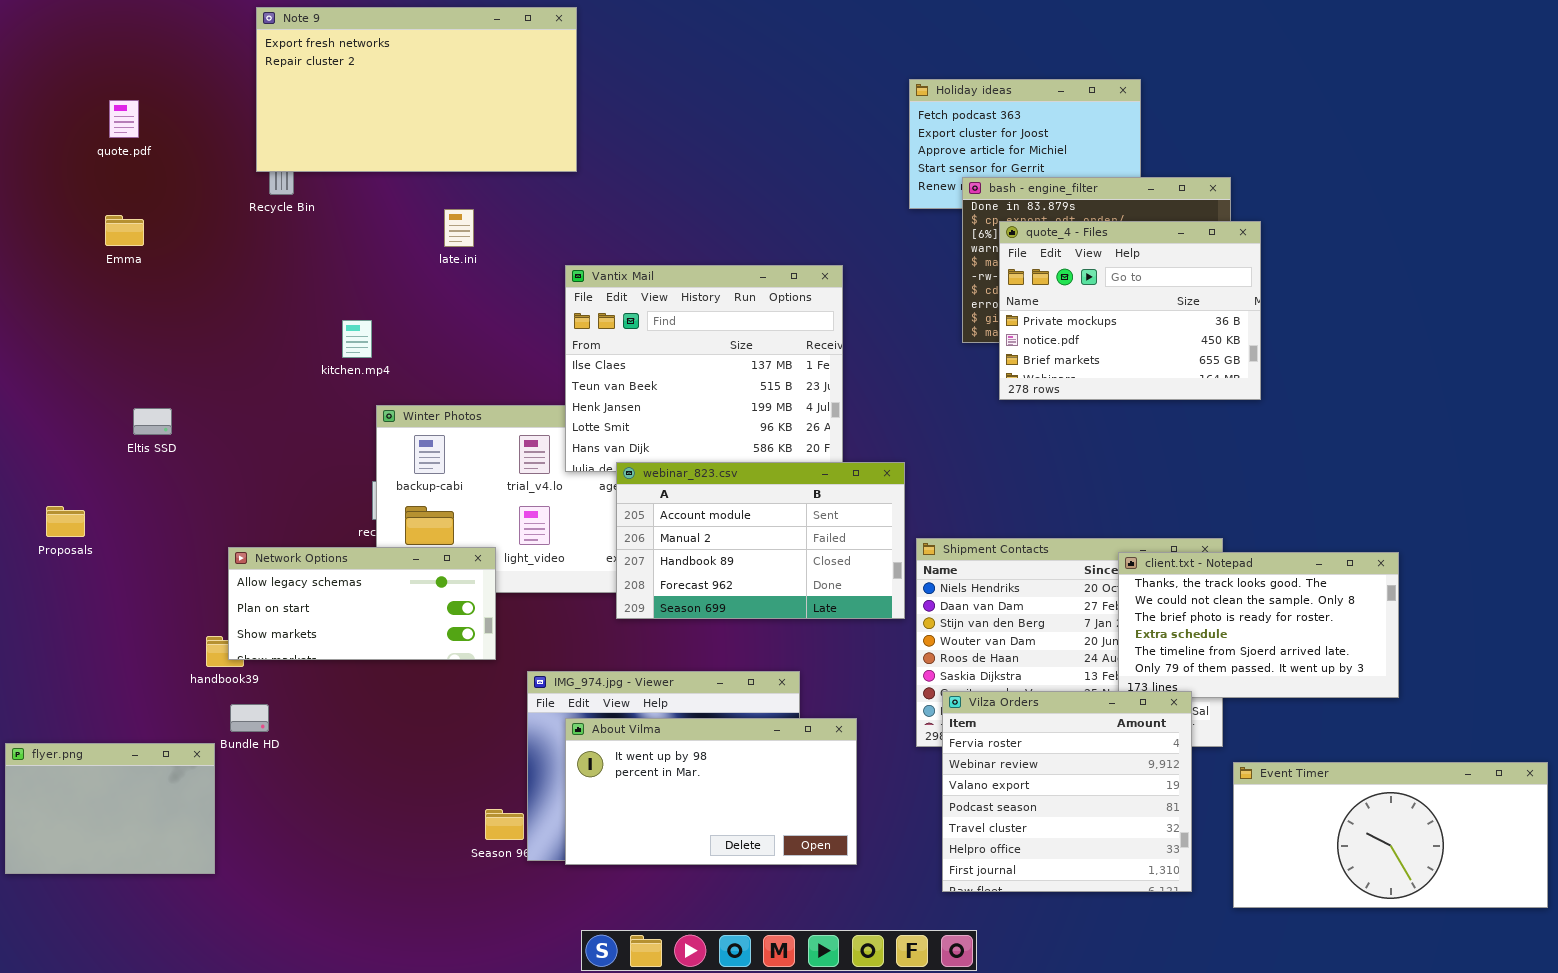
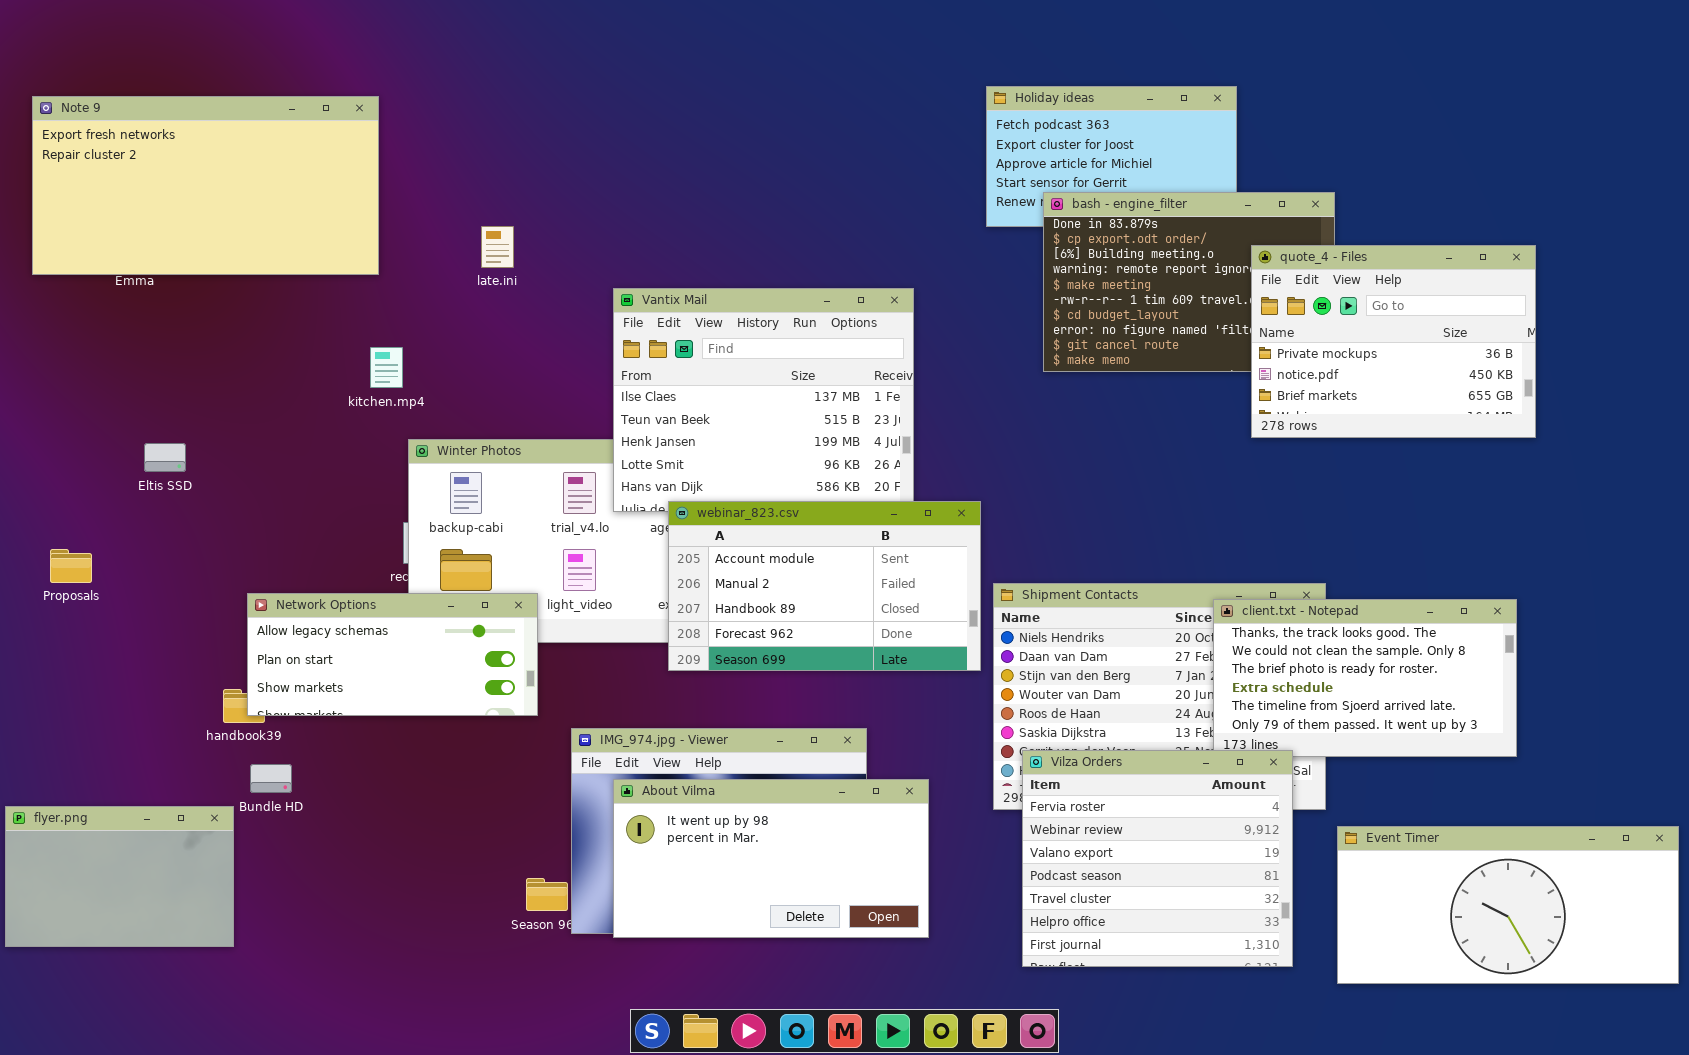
Note 9: [256,7,577,172] -> [32,96,379,275], moved
quote_4 - Files: [999,221,1261,400] -> [1251,245,1536,438], moved

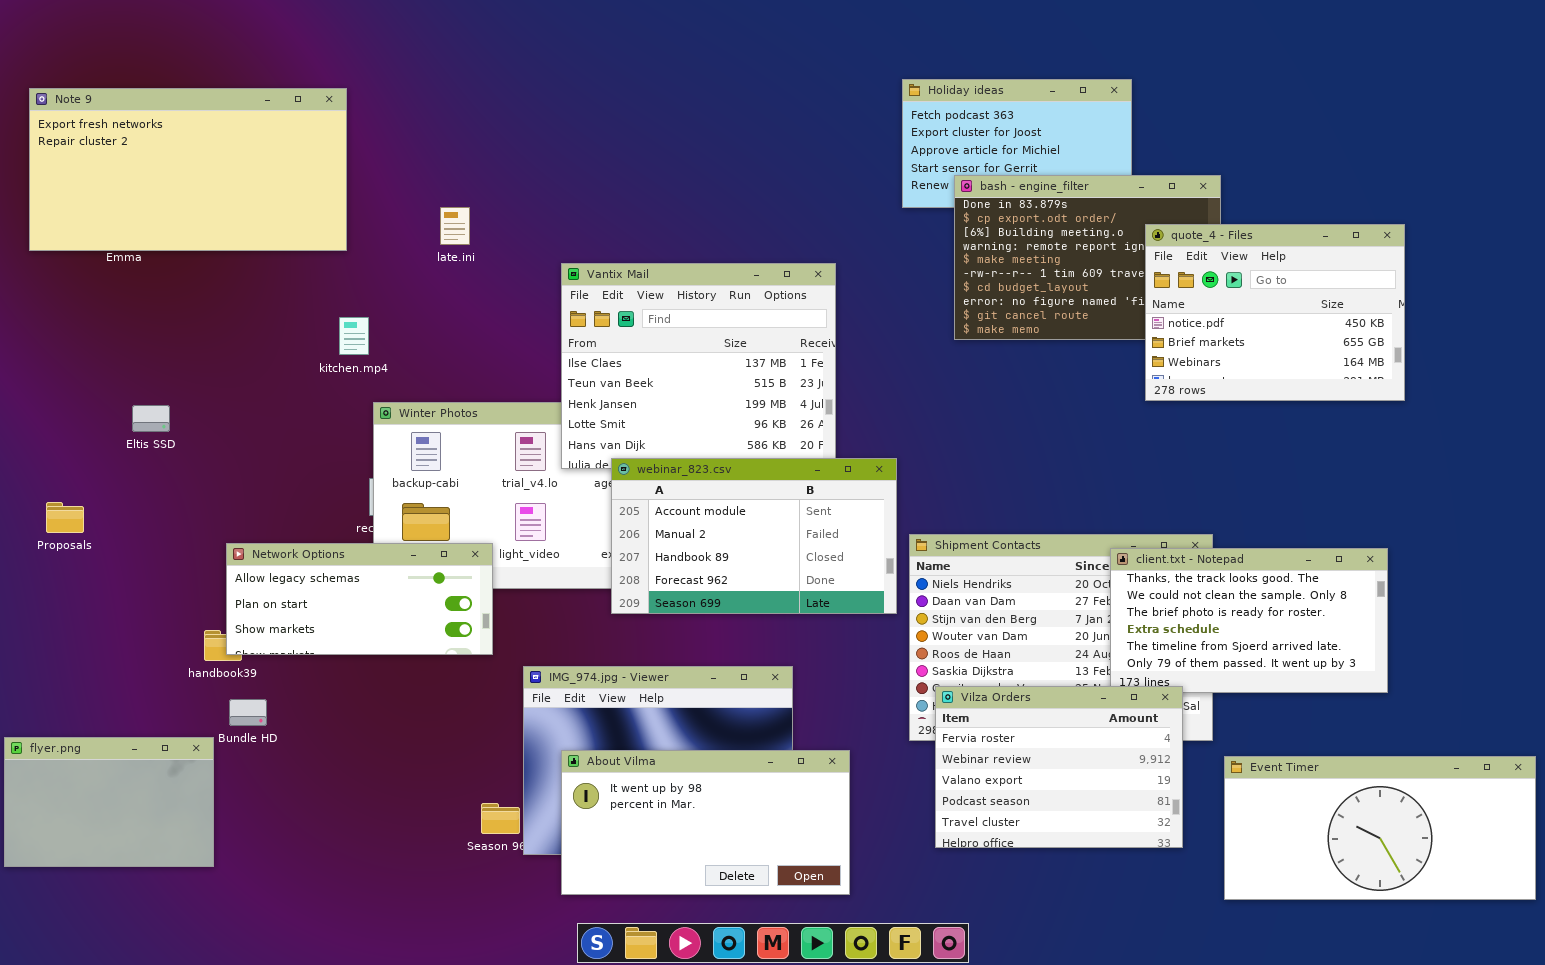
quote_4 - Files: [1251,245,1536,438] -> [1145,224,1405,401], scrolled down 1 row
Vilza Orders: [1022,750,1293,967] -> [935,686,1183,848], resized
About Vilma: [613,779,929,938] -> [561,750,850,895], moved

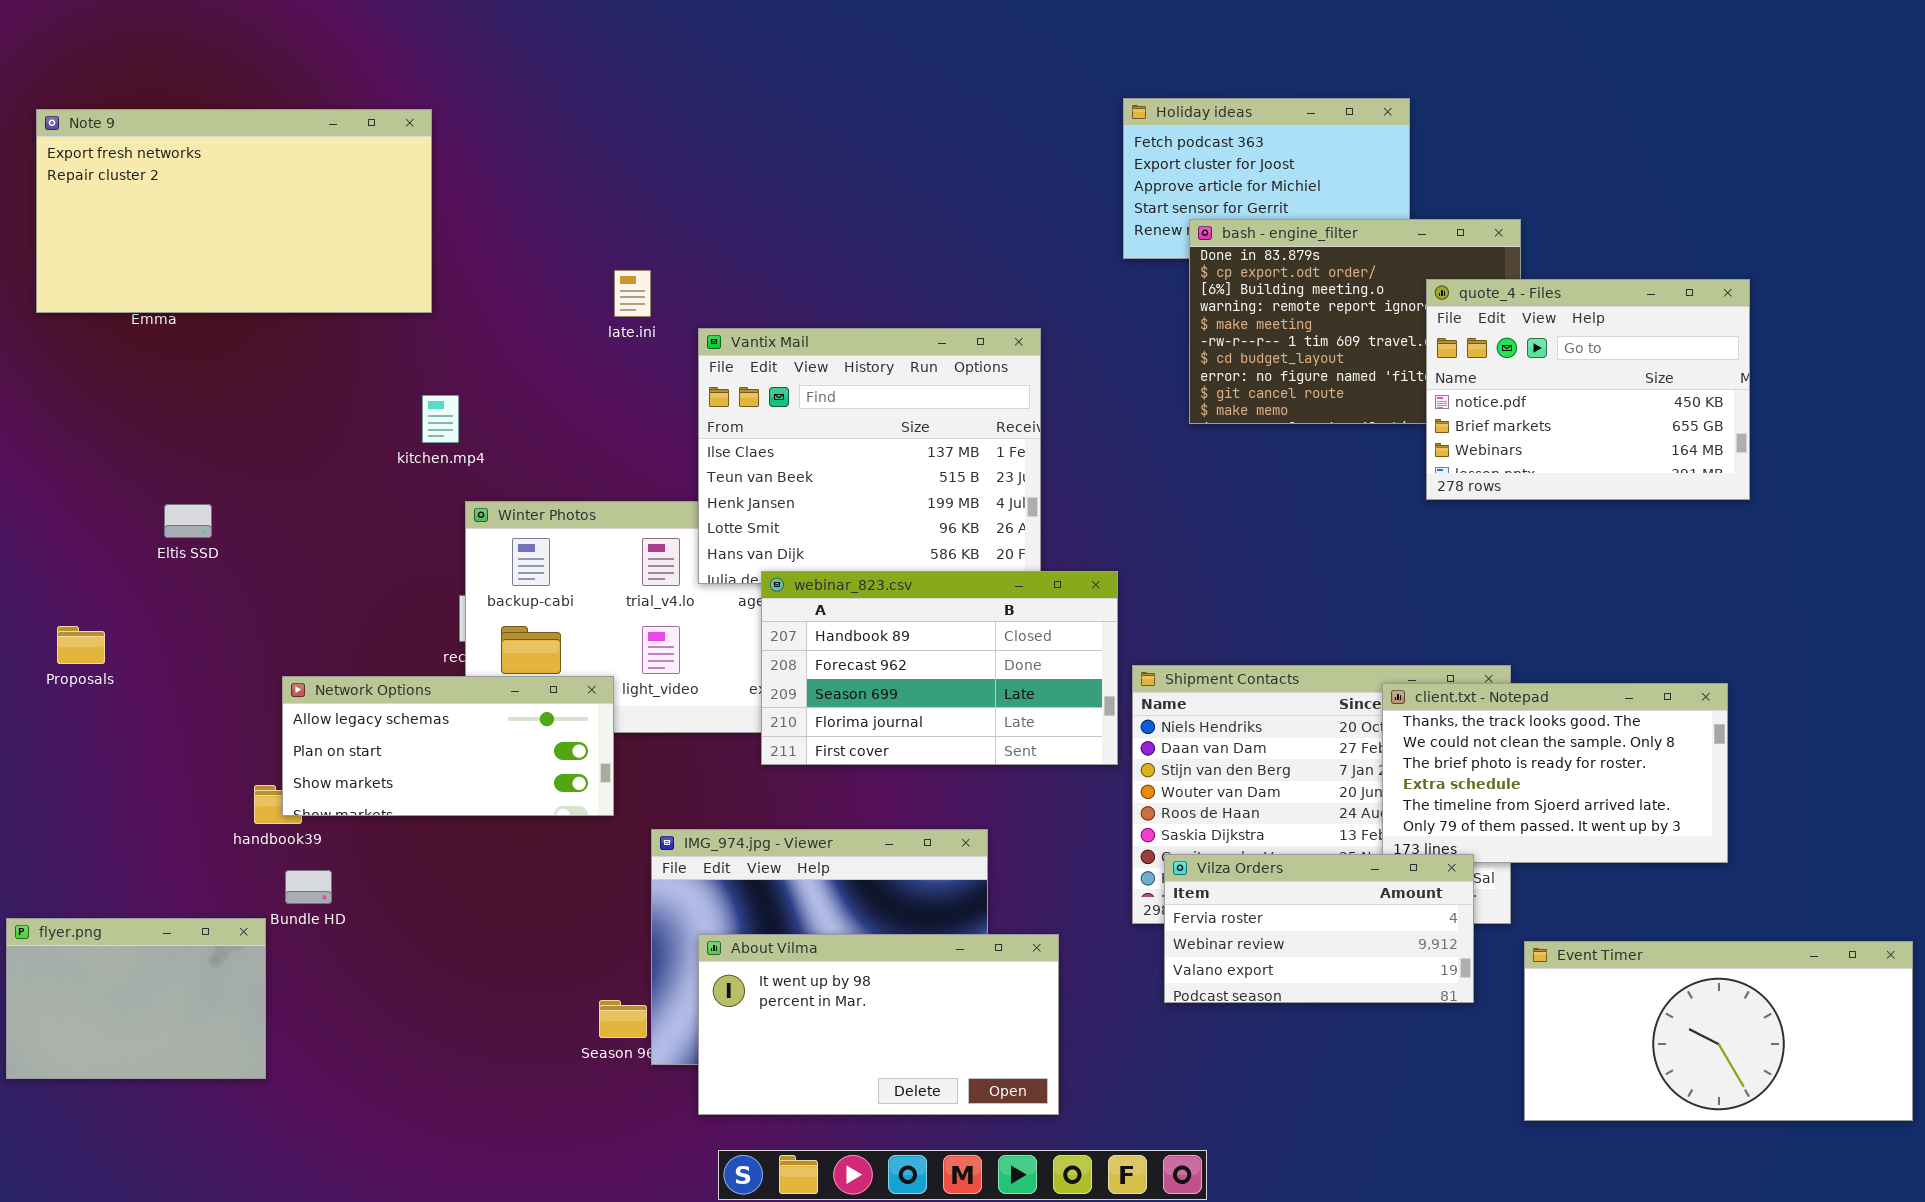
late.ini: [440,207,470,245] -> [614,270,651,317], moved
webinar_823.csv: [611,458,897,614] -> [761,571,1118,765], scrolled down 2 rows
Vilza Orders: [935,686,1183,848] -> [1164,854,1474,1003], resized

